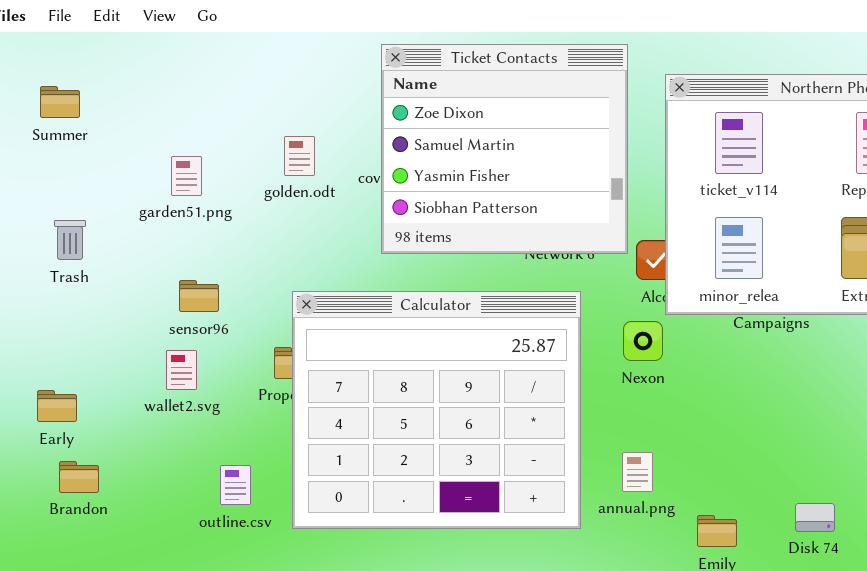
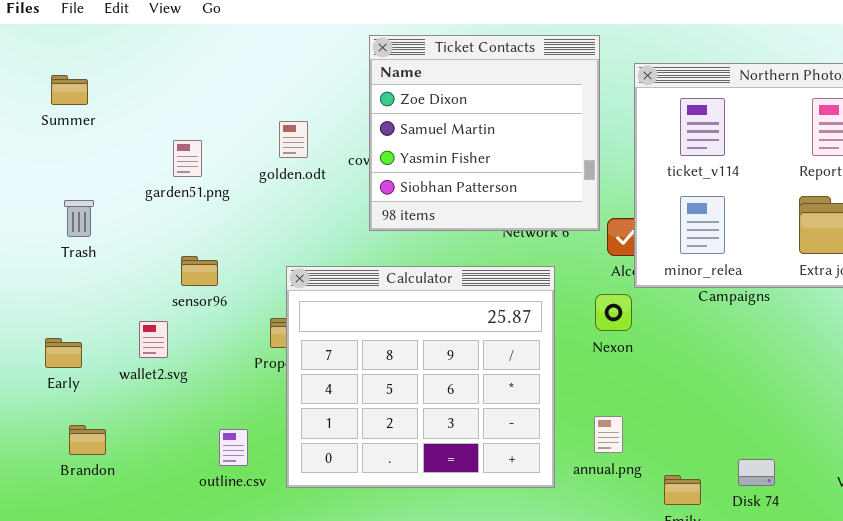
wallet2.svg: [166,350,197,390] -> [139,321,168,358], moved
Early: [37,390,77,422] -> [45,338,82,368], moved
Disk 74: [795,503,835,532] -> [738,459,775,486], moved

